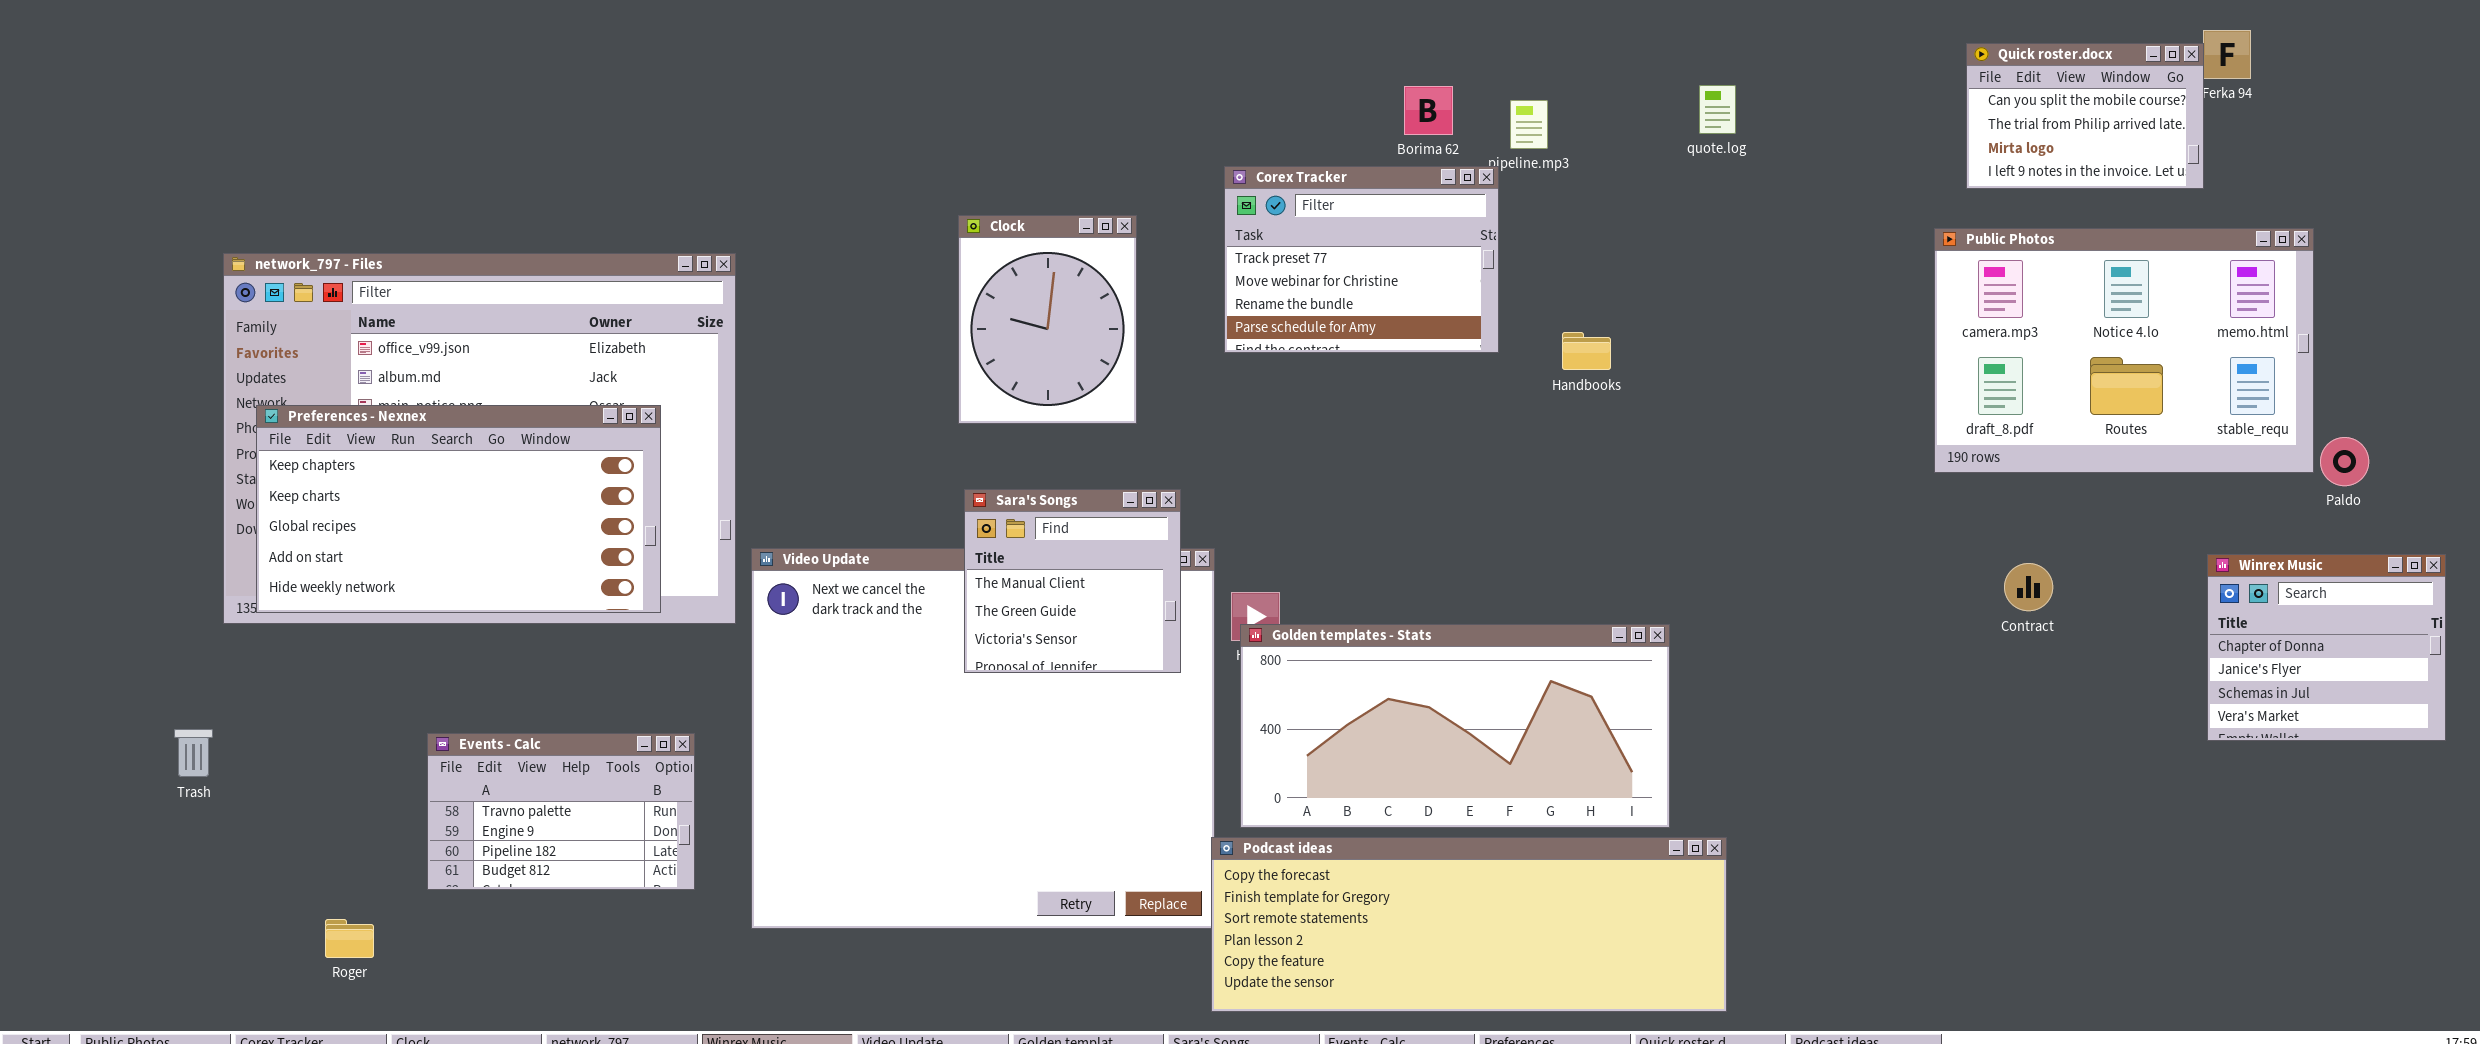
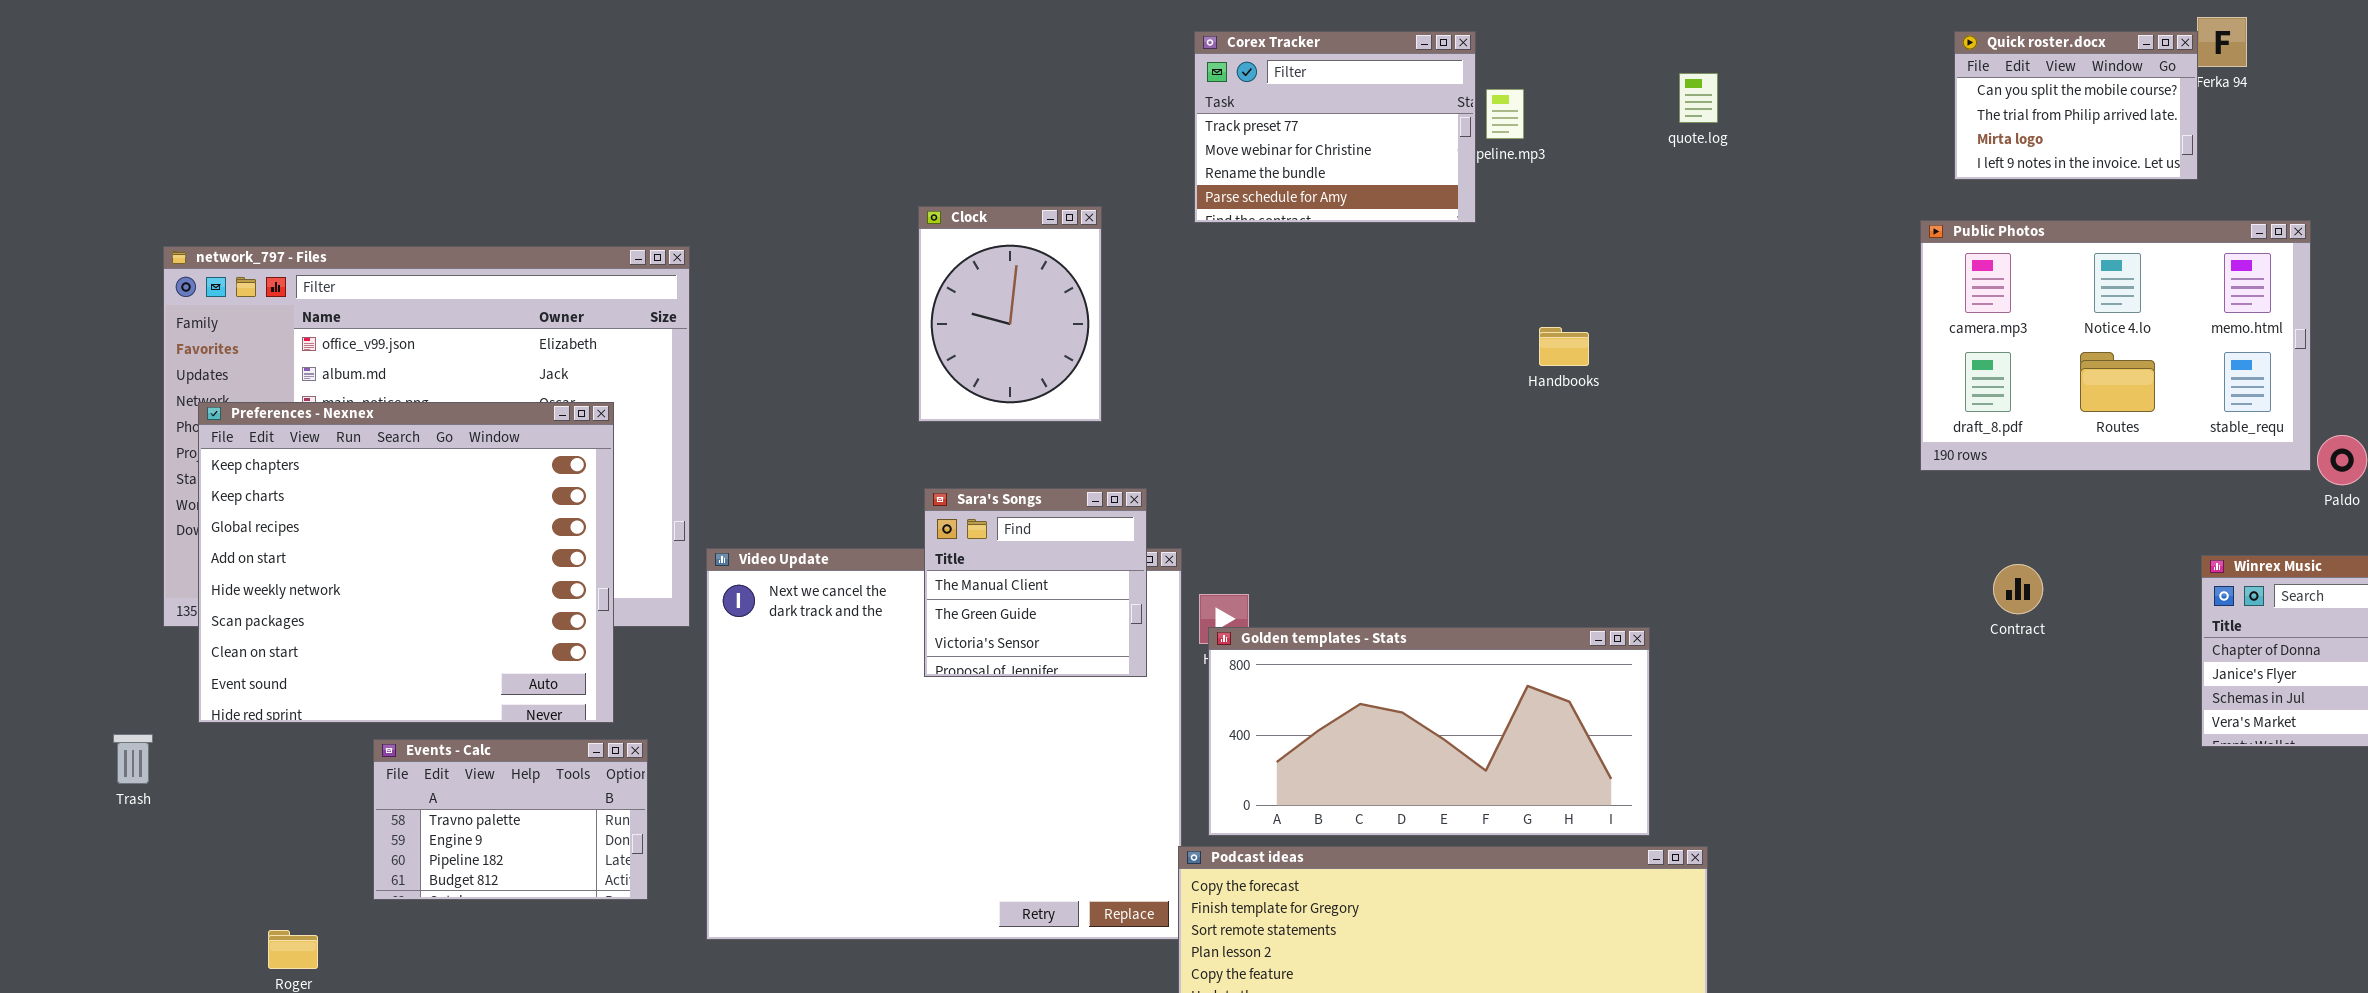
Corex Tracker: [1224,166,1499,353] -> [1194,31,1476,223], moved
Preferences - Nexnex: [256,405,661,613] -> [198,402,614,723], resized

